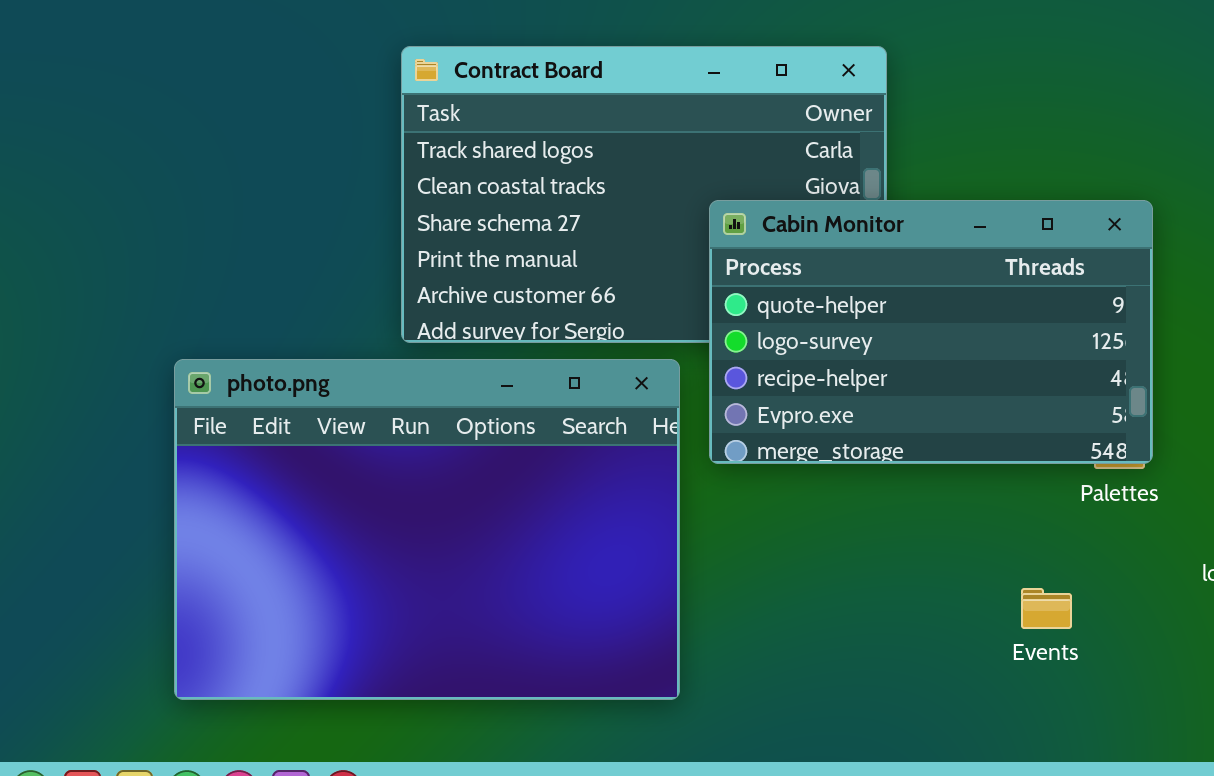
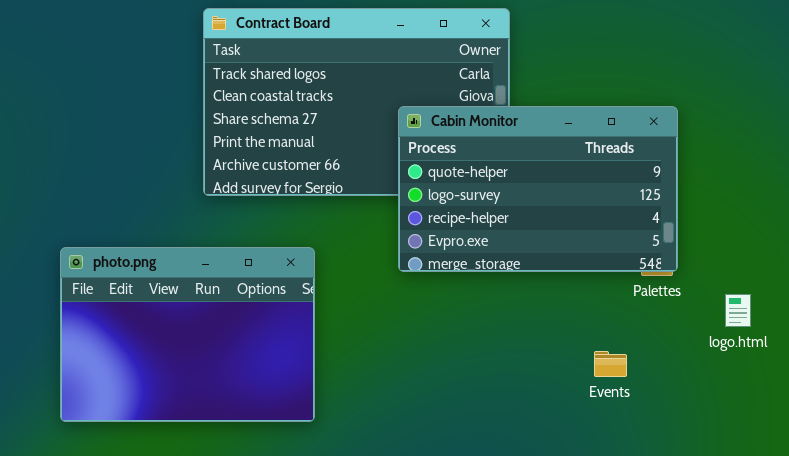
photo.png: [174,359,680,700] -> [60,247,315,422], resized

